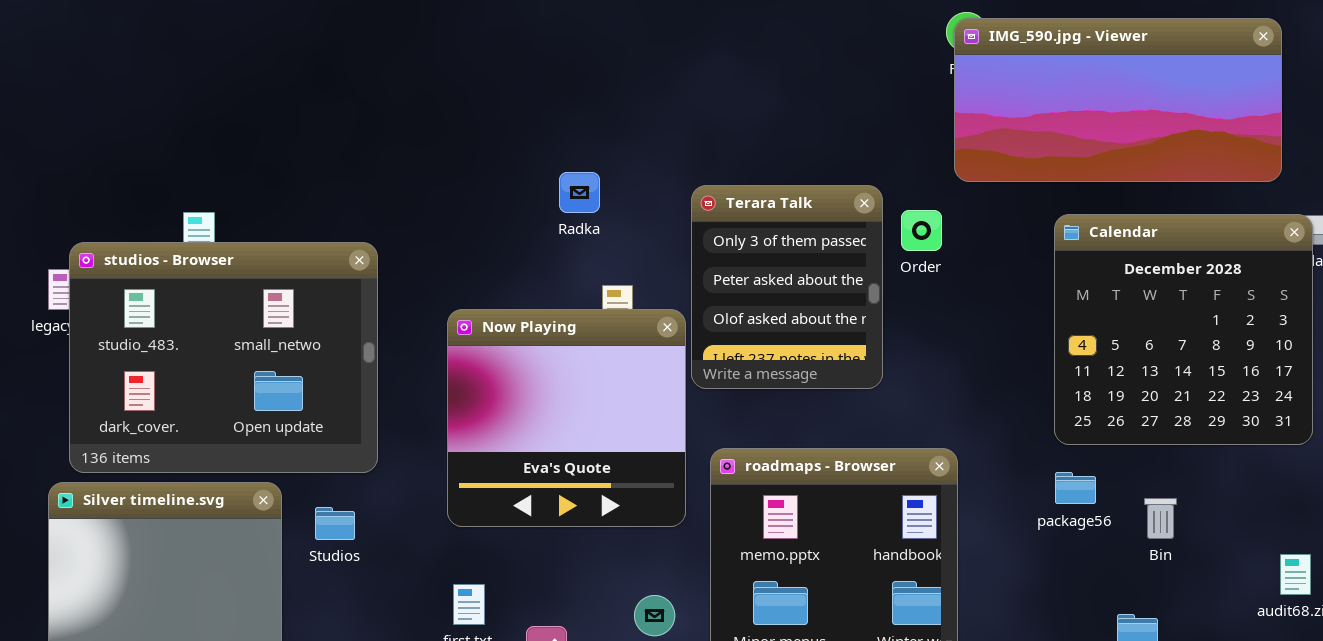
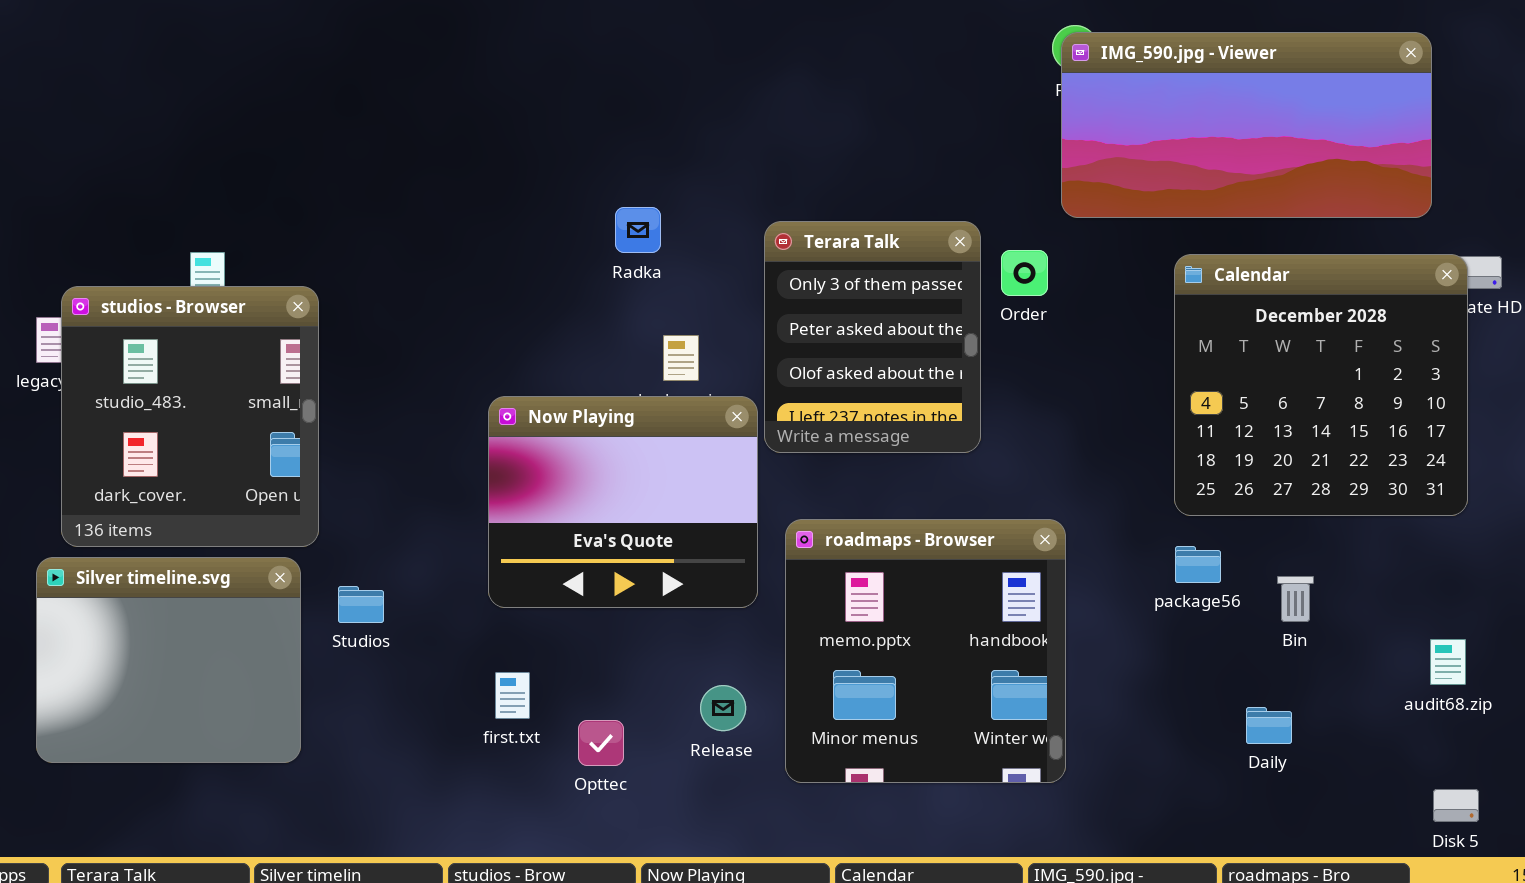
studios - Browser: [69,242,378,473] -> [61,286,319,547], resized
Now Playing: [447,309,686,527] -> [488,396,758,608], resized

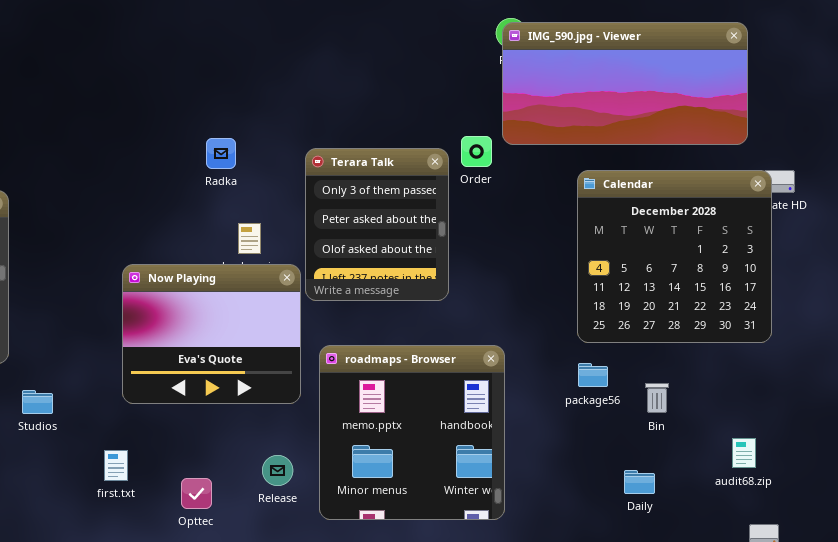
Order: [1001,250,1048,296] -> [461,136,492,167], moved
audit68.zip: [1430,639,1466,685] -> [732,438,756,468], moved
first.txt: [495,672,530,719] -> [104,450,128,481], moved

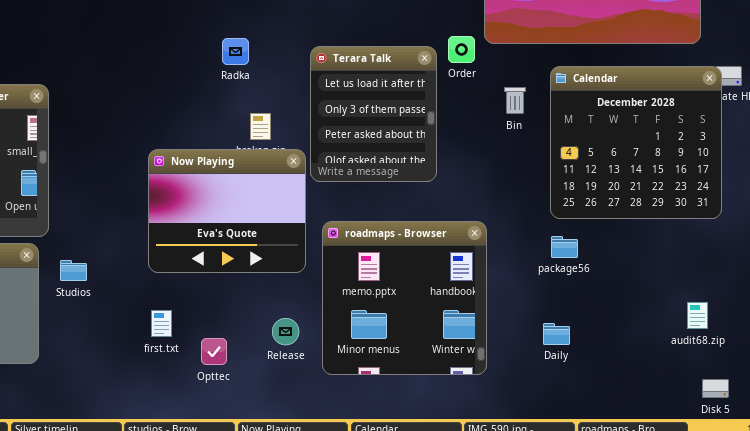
Terara Talk: [305,148,449,301] -> [310,46,437,182], scrolled up 1 row
Bin: [645,383,669,413] -> [504,87,526,114], moved
first.txt: [104,450,128,481] -> [151,310,172,337], moved
Daily: [624,470,655,494] -> [543,323,570,345], moved

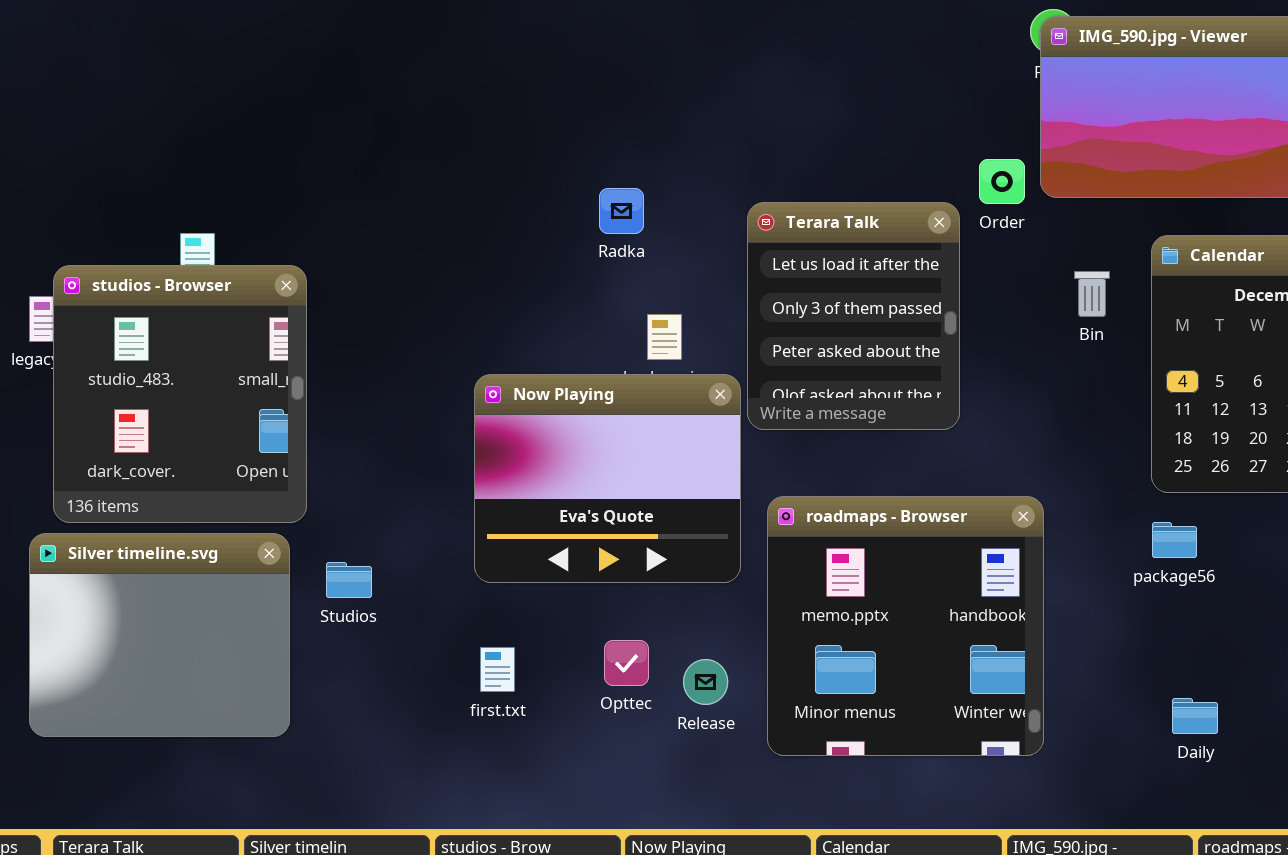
Order: [448,36,475,63] -> [979,159,1025,204], moved
Daily: [543,323,570,345] -> [1172,698,1218,734], moved
Opttec: [201,338,227,365] -> [604,640,649,686], moved

